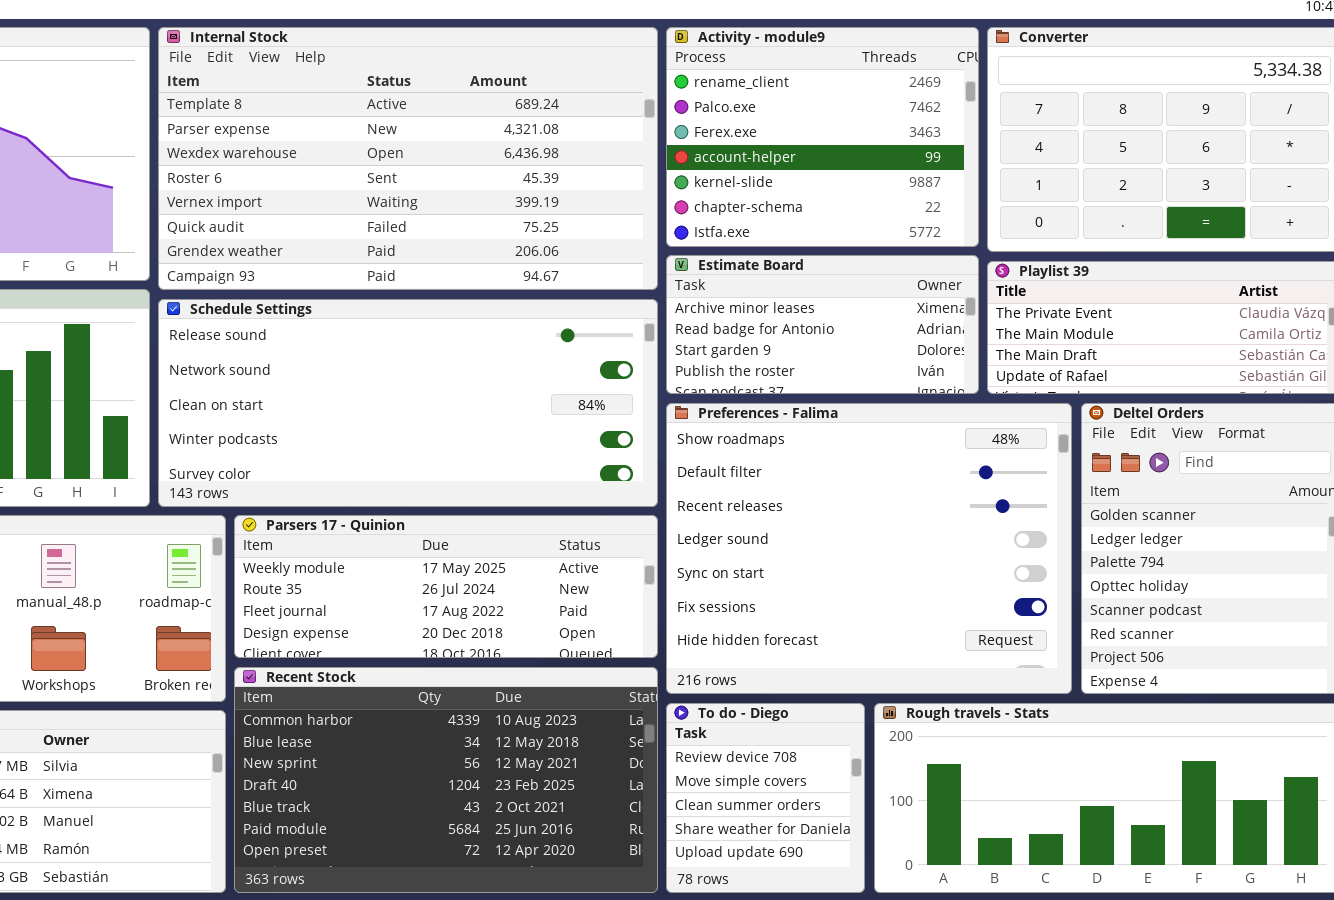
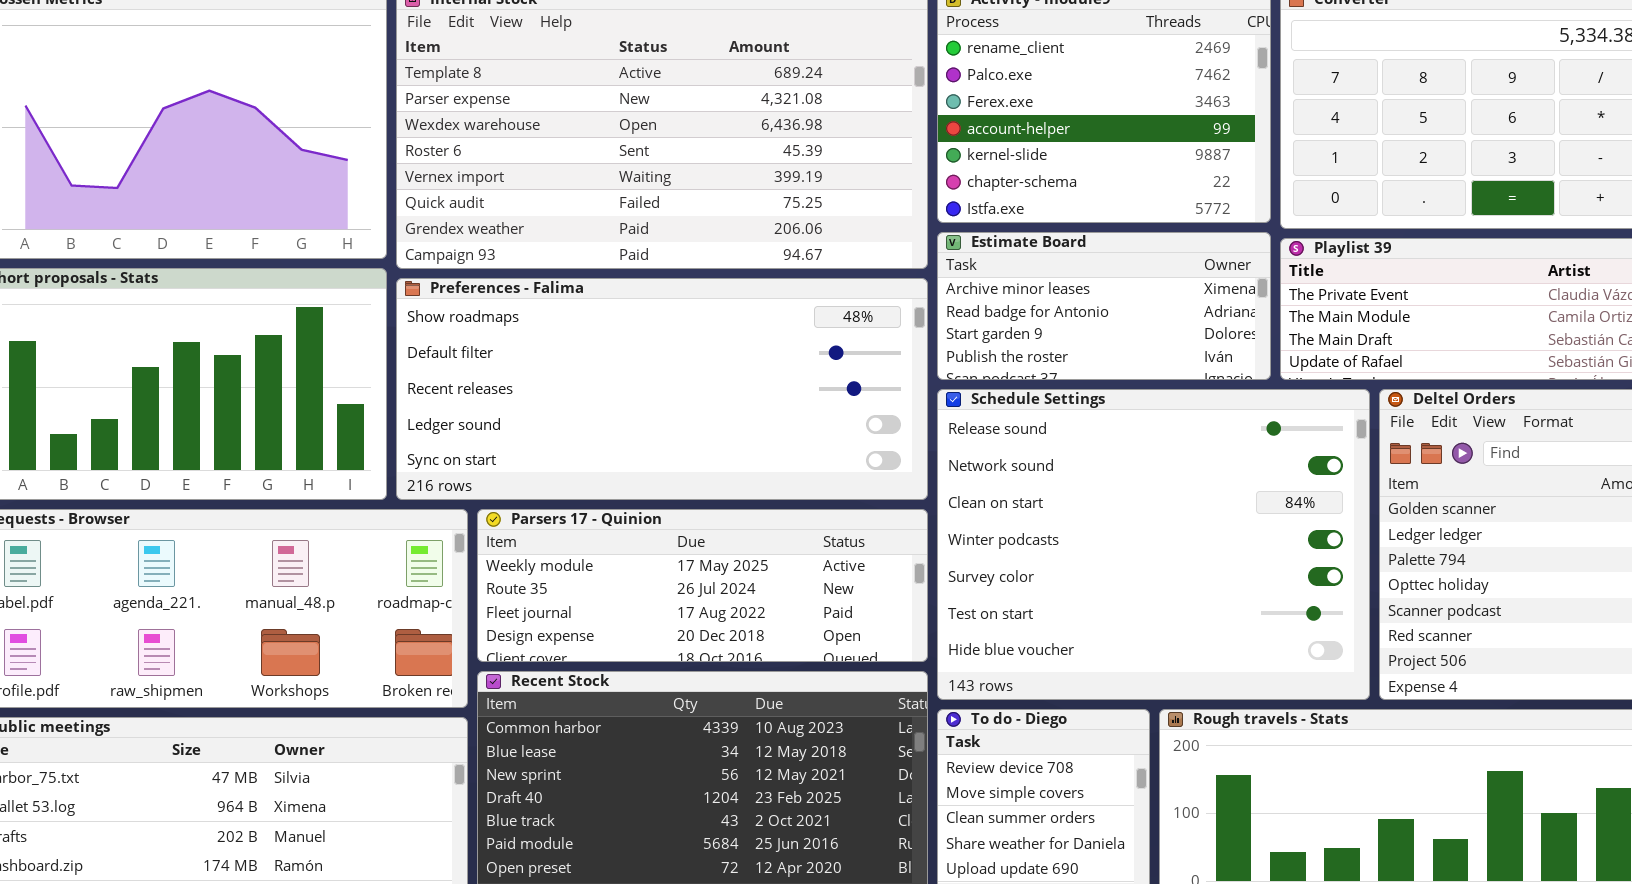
Schedule Settings: [158,299,658,507] -> [937,389,1370,700], moved, resized
Preferences - Falima: [666,403,1072,694] -> [396,278,928,500], moved, resized

